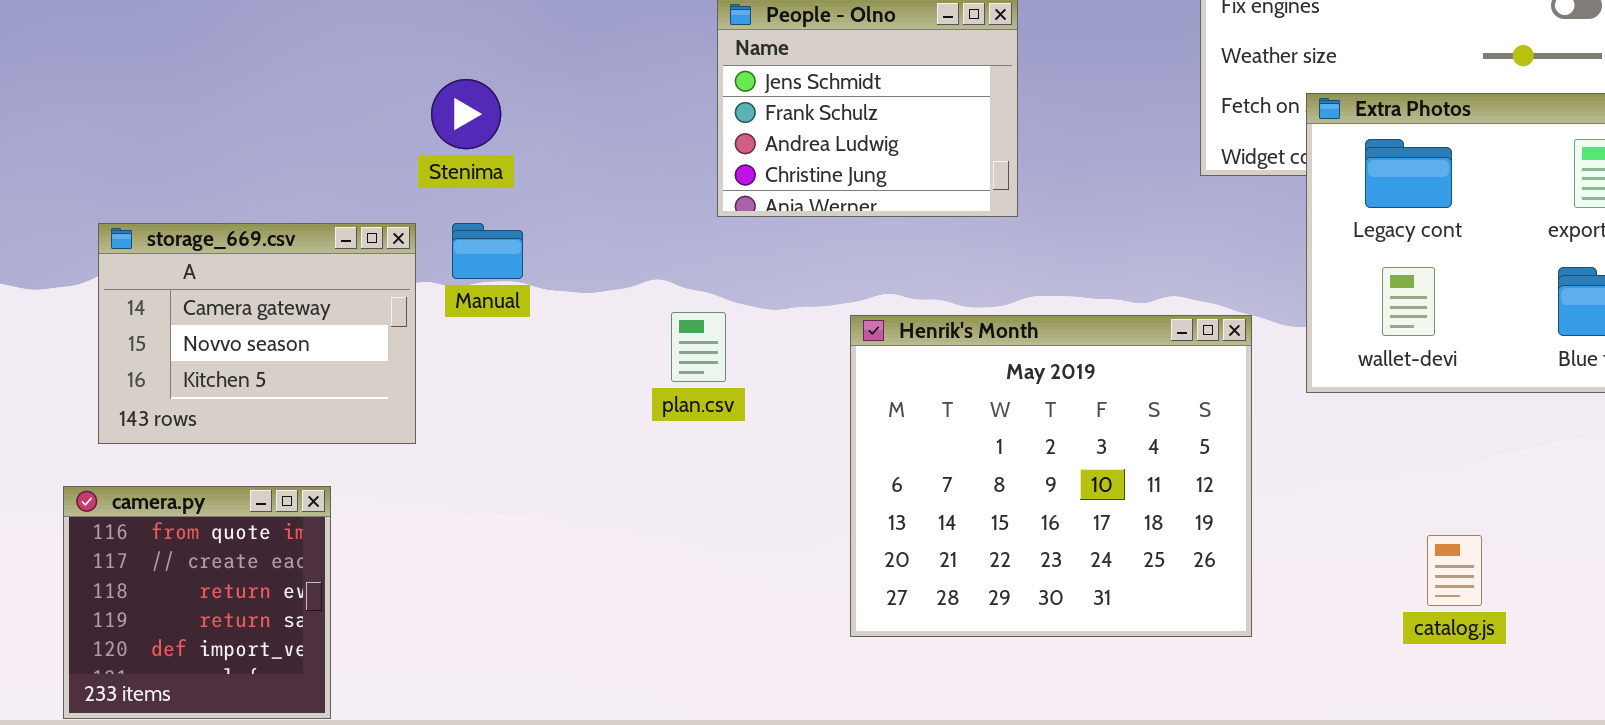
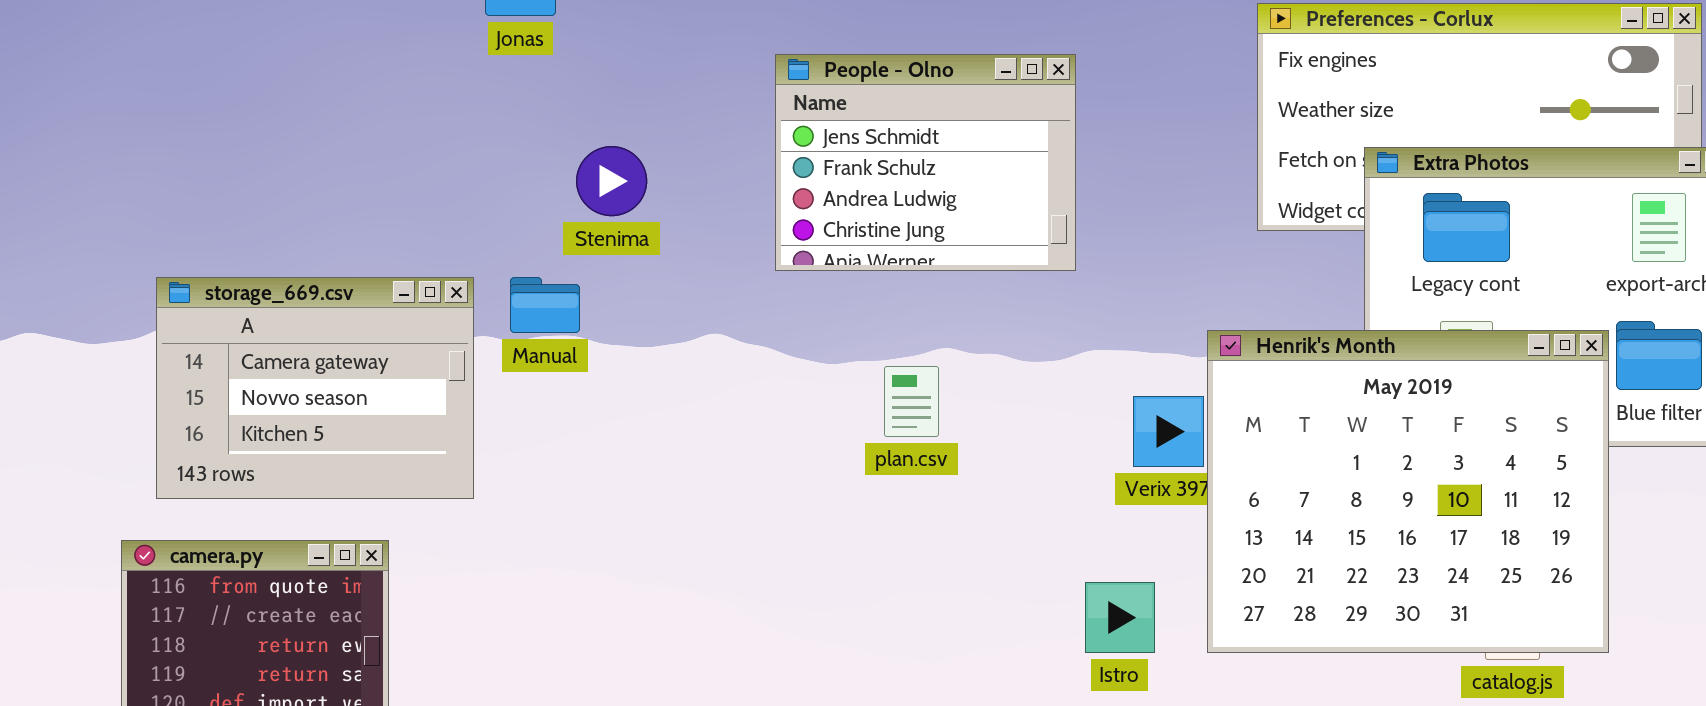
Stenima: [431,79,501,149] -> [576,146,647,216], moved
plan.csv: [671,312,726,382] -> [884,366,939,437], moved
Henrik's Month: [850,315,1252,637] -> [1207,330,1609,653], moved

